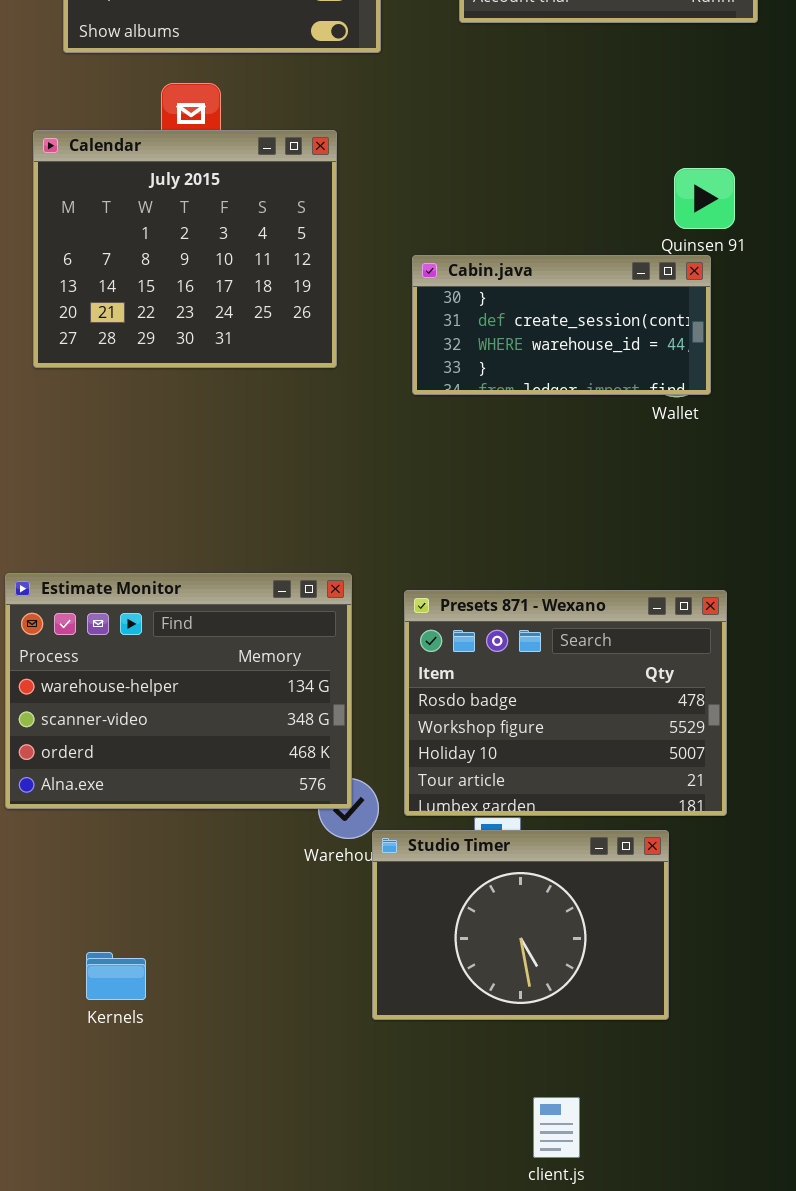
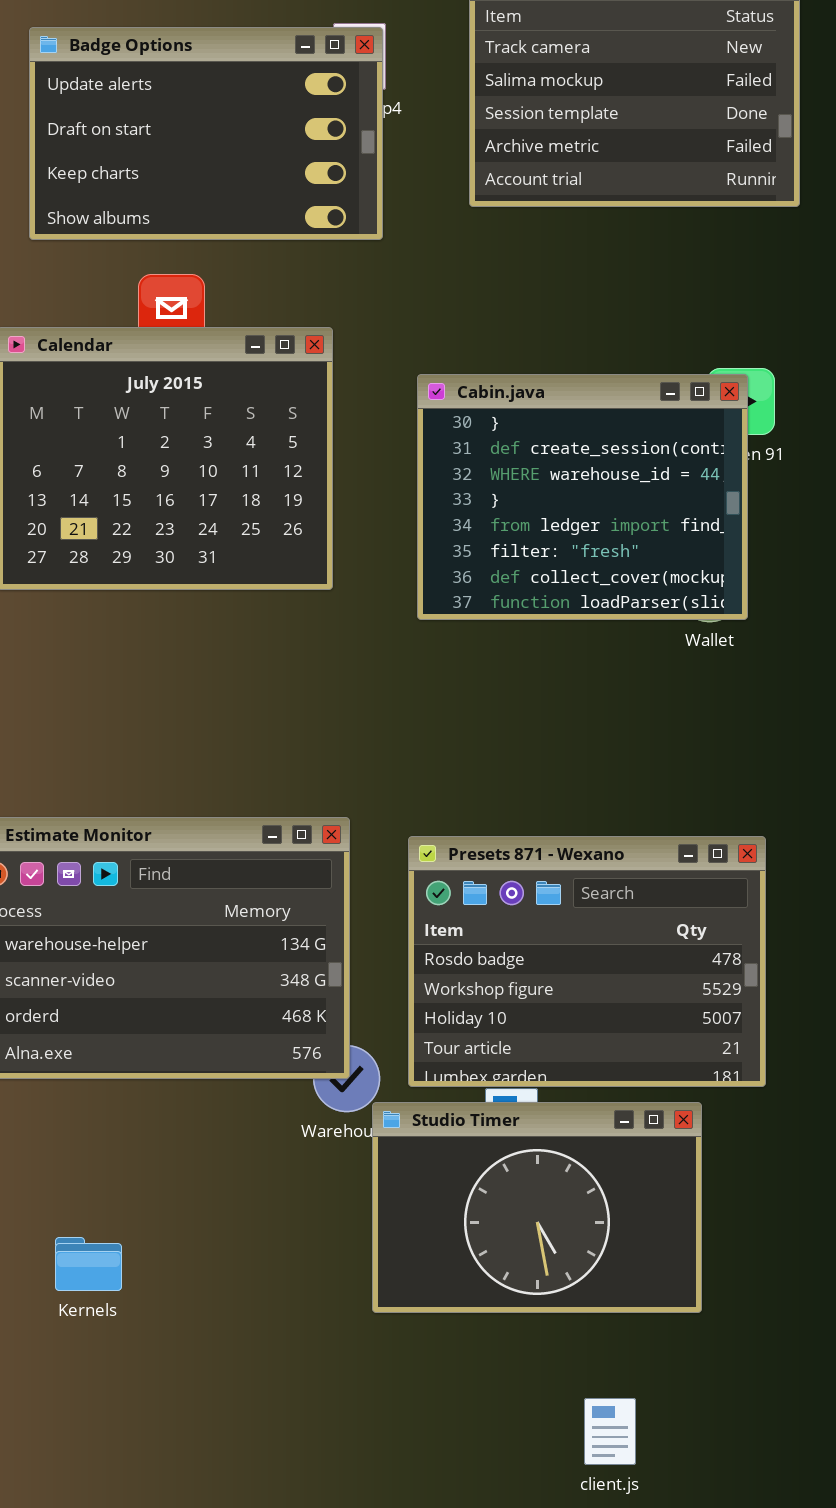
Cabin.java: [412,255,711,395] -> [417,374,748,620], resized
client.js: [533,1097,580,1158] -> [584,1398,636,1465], moved

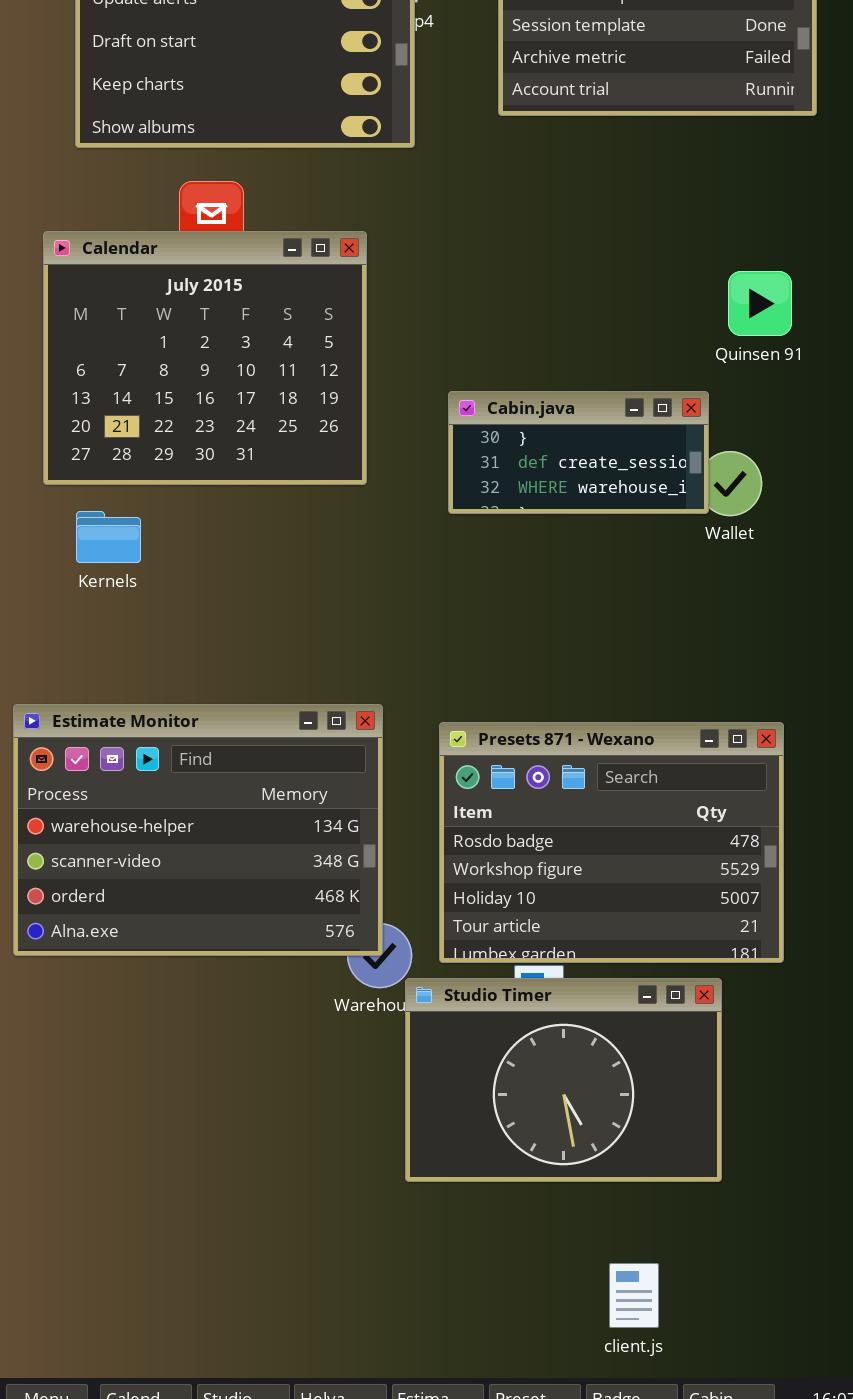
Cabin.java: [417,374,748,620] -> [448,391,709,514], resized
Kernels: [55,1237,122,1291] -> [76,511,141,563], moved

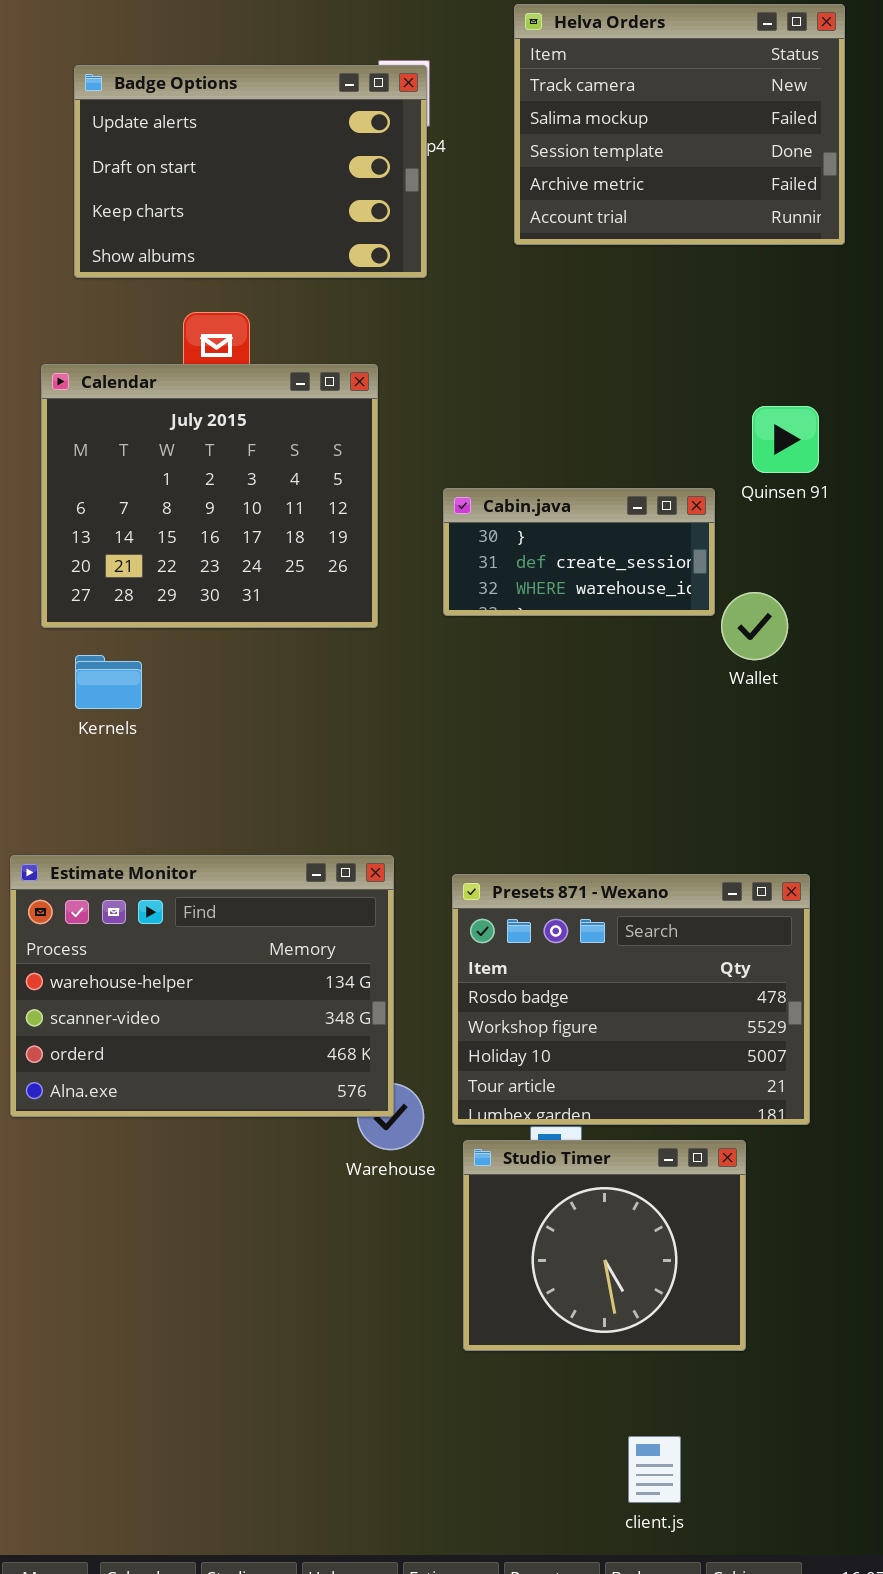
Cabin.java: [448,391,709,514] -> [443,488,715,616], moved
Studio Timer: [405,978,722,1182] -> [463,1140,746,1351], resized

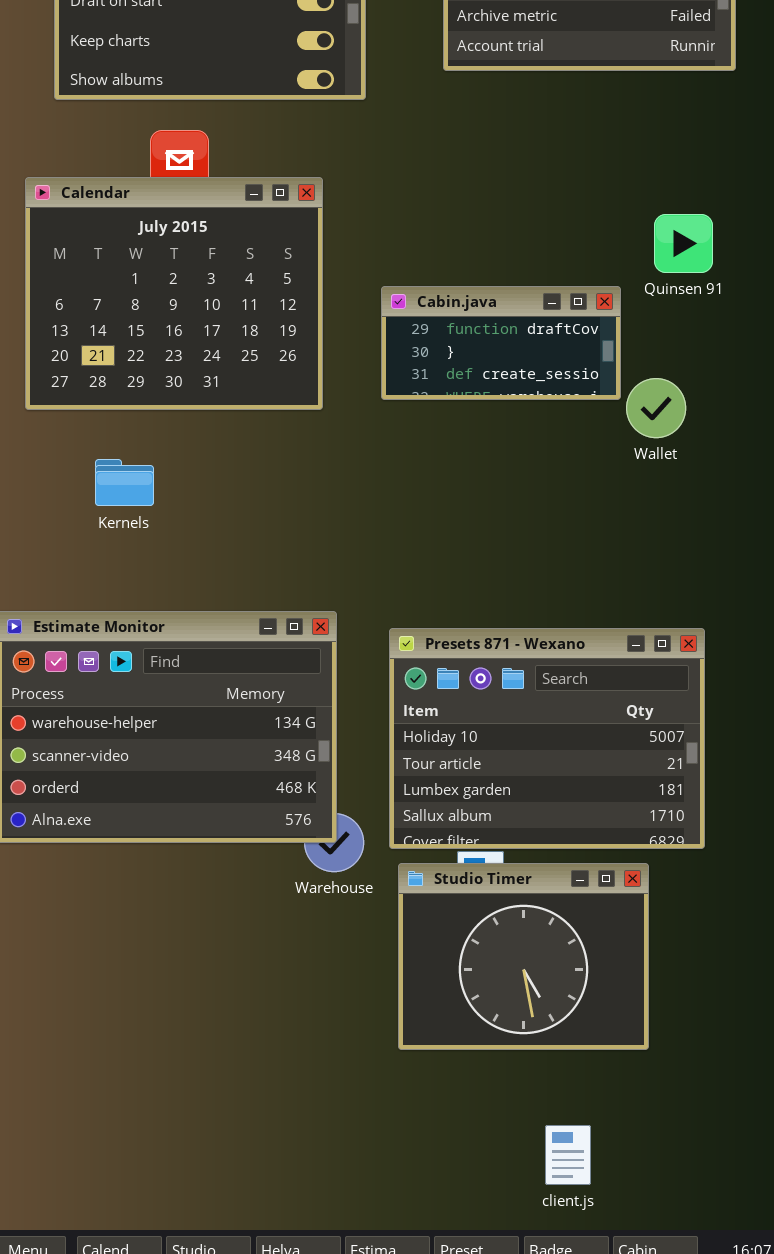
Cabin.java: [443,488,715,616] -> [381,286,621,400], scrolled up 1 row
Kernels: [75,655,142,709] -> [95,459,154,506], moved
Presets 871 - Wexano: [452,874,810,1125] -> [389,628,705,849], scrolled down 2 rows

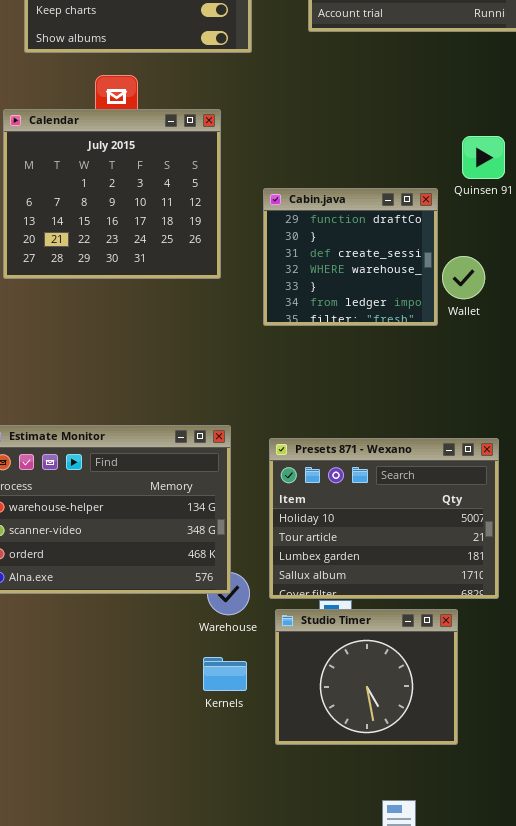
Cabin.java: [381,286,621,400] -> [263,188,438,326], resized
Kernels: [95,459,154,506] -> [203,657,247,691], moved

